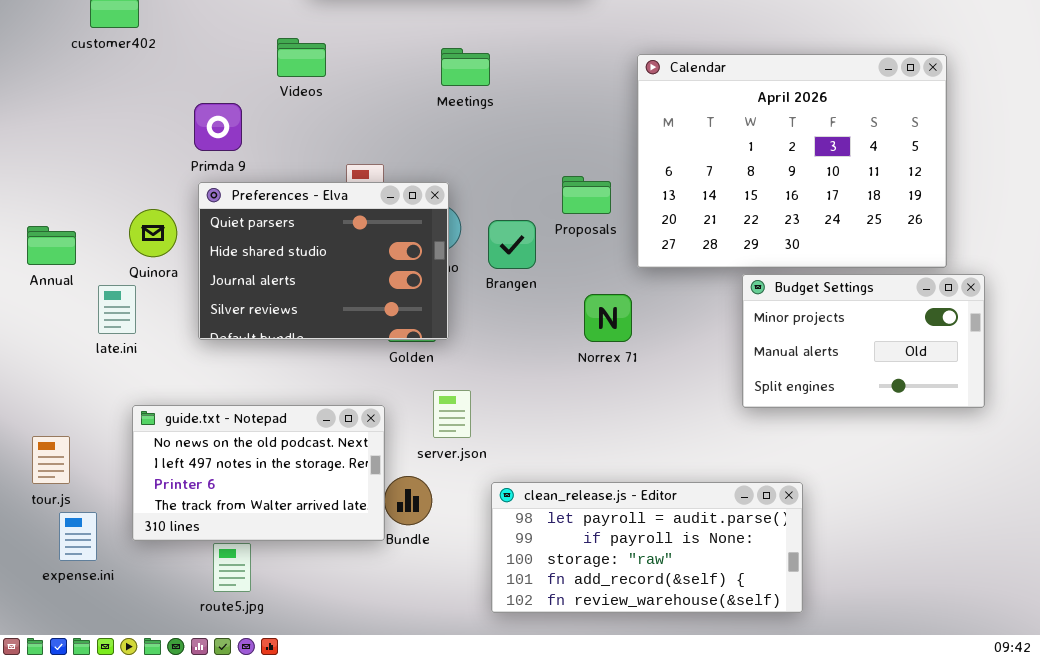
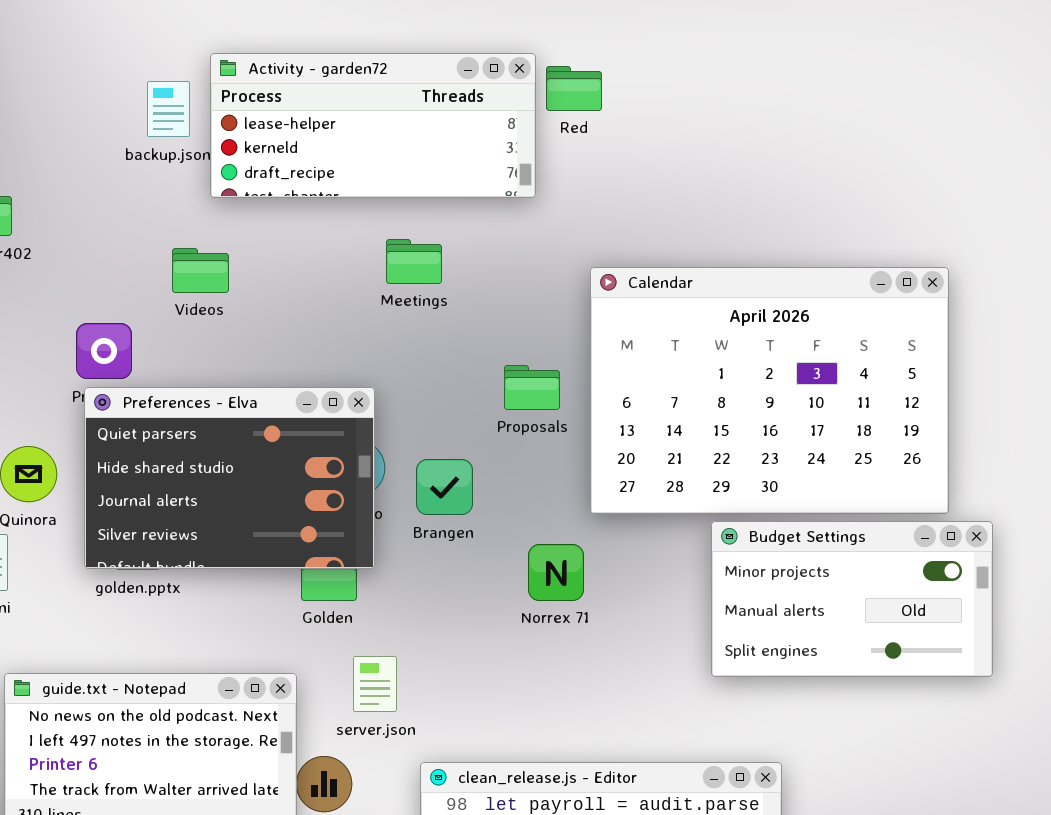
Meetings: [441,48,490,86] -> [386,239,442,284], moved
Proposals: [562,176,611,214] -> [504,365,560,410], moved
Preferences - Elva: [198,182,449,340] -> [84,387,375,569], moved

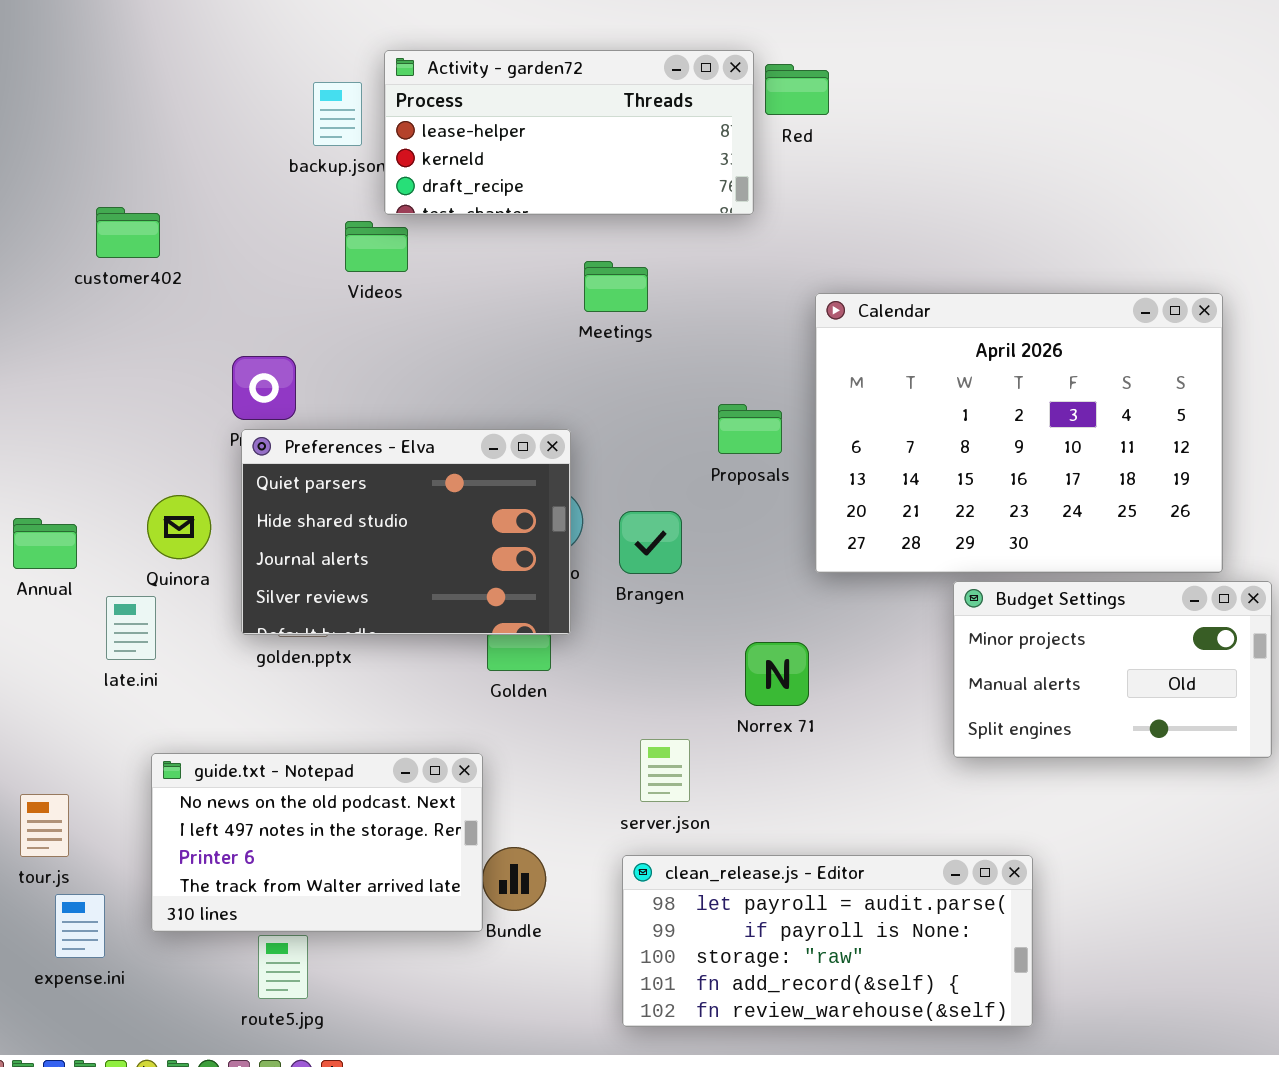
Videos: [172,248,229,293] -> [345,221,408,272], moved
Norrex 71: [528,544,584,601] -> [745,642,809,706], moved
server.json: [353,656,397,712] -> [640,739,690,802], moved

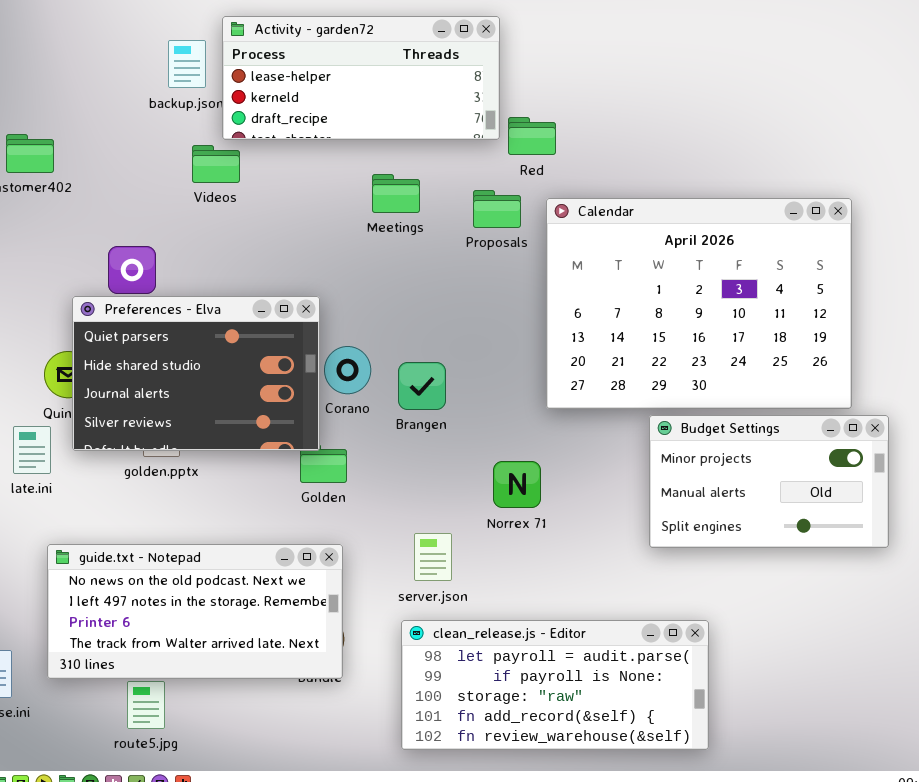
Red: [765,64,829,115] -> [508,117,556,155], moved
Proposals: [718,404,782,454] -> [473,190,521,228], moved
Preferences - Elva: [241,429,571,635] -> [72,296,320,451], moved
guide.txt - Notepad: [151,753,483,932] -> [47,544,343,679], resized

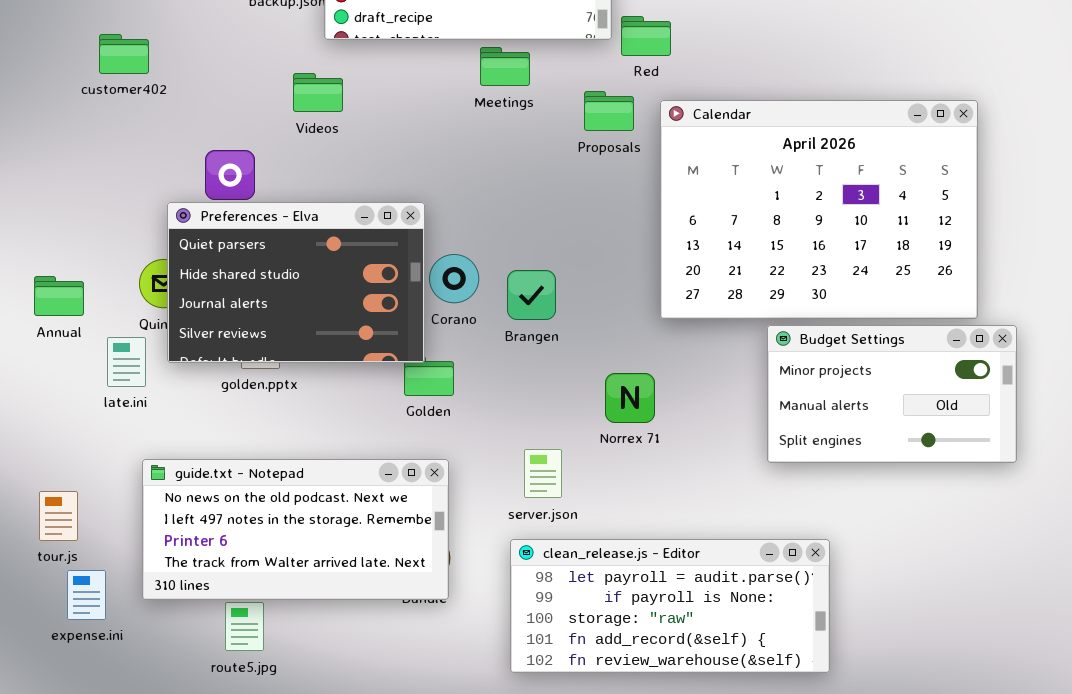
Videos: [192,145,240,183] -> [293,73,343,112], moved
Meetings: [372,174,420,213] -> [480,47,530,86], moved

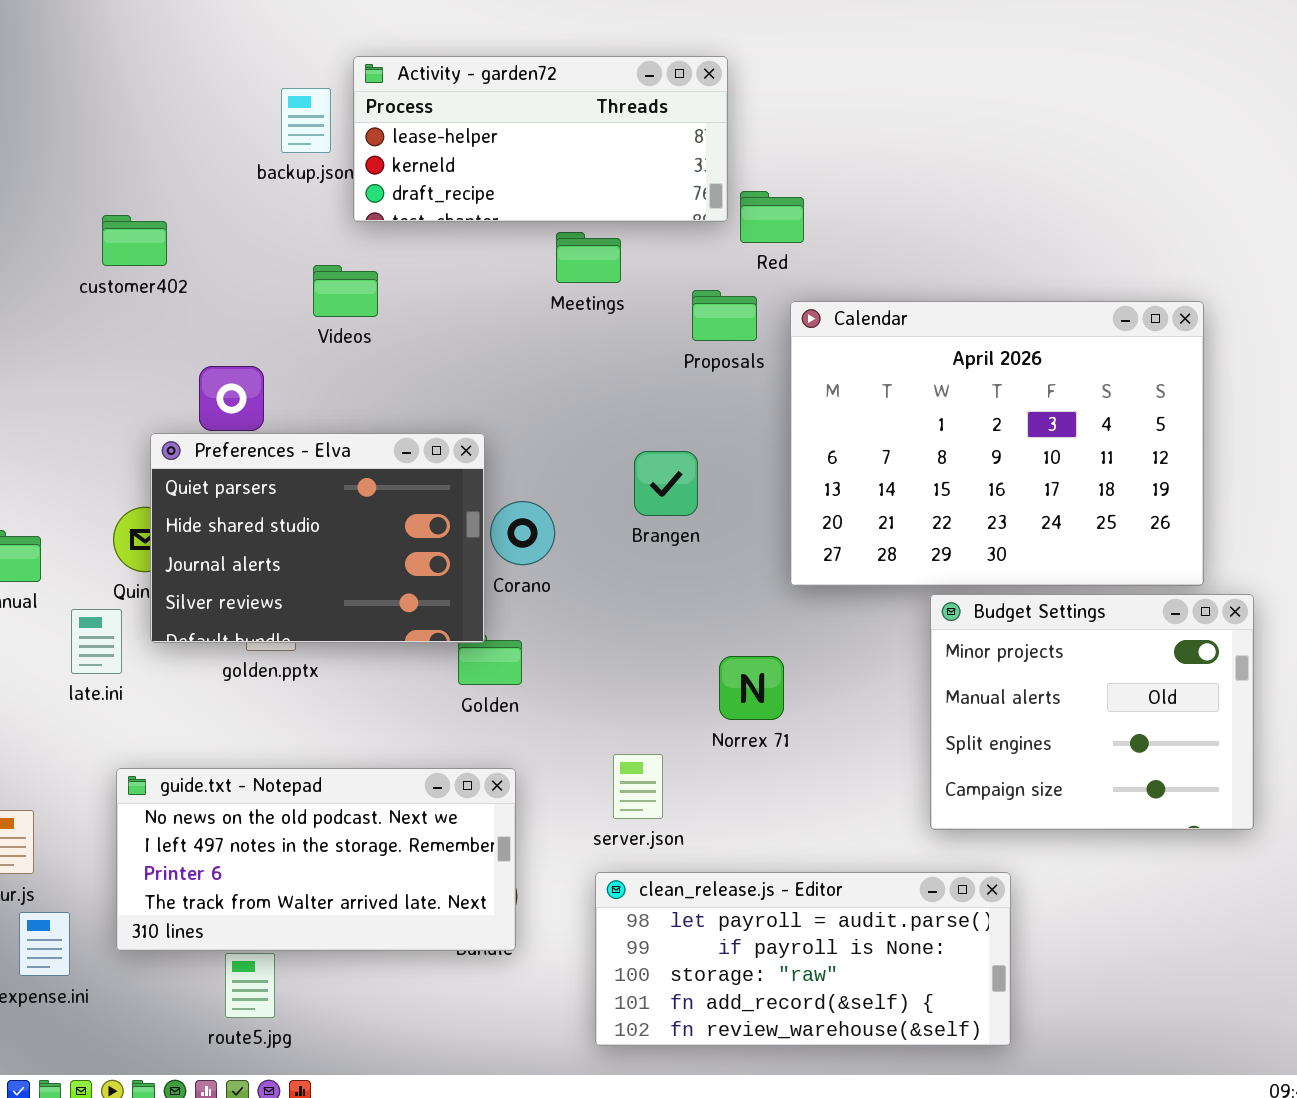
customer402: [99,34,149,74] -> [102,215,167,266], moved
Brangen: [507,270,556,320] -> [634,451,698,516], moved
Budget Settings: [767,325,1017,463] -> [930,594,1254,830], resized

